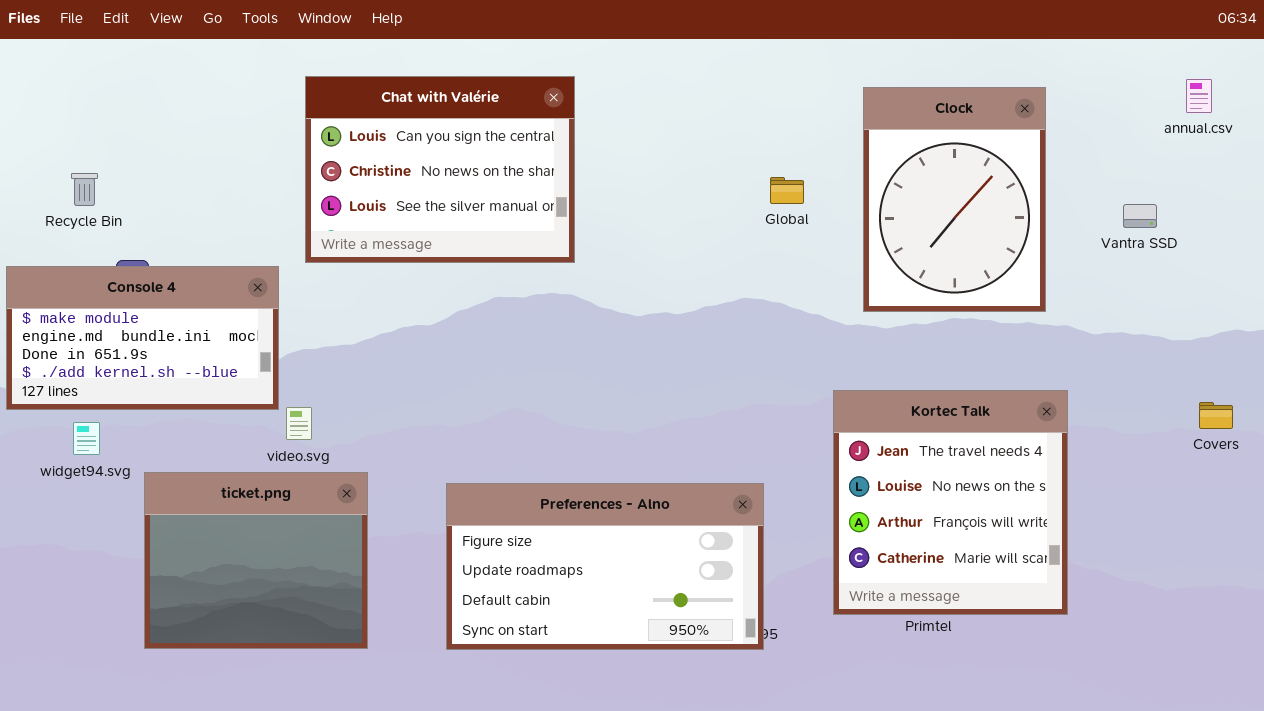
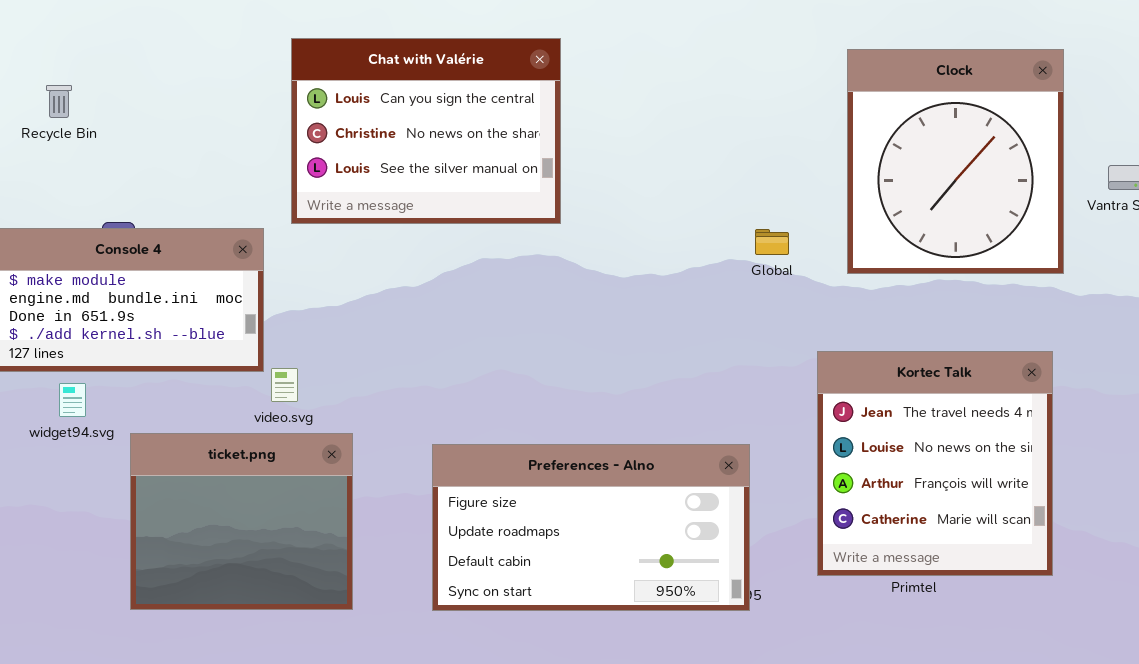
Clock: [863,87,1046,312] -> [847,49,1064,274], resized
Recycle Bin: [71,173,98,206] -> [46,85,72,118], moved
Global: [770,177,804,204] -> [755,229,789,255], moved

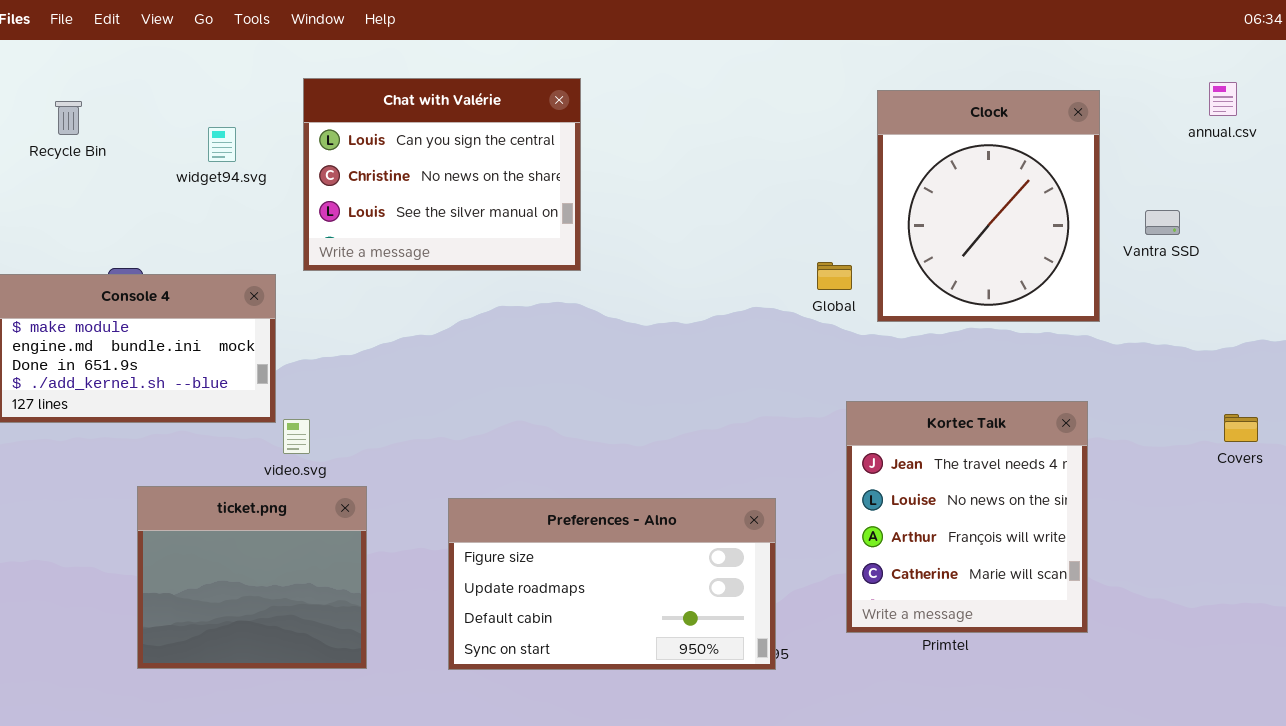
Recycle Bin: [46,85,72,118] -> [55,101,82,135], moved
Global: [755,229,789,255] -> [817,262,852,290], moved
widget94.svg: [59,383,86,417] -> [208,127,236,162], moved

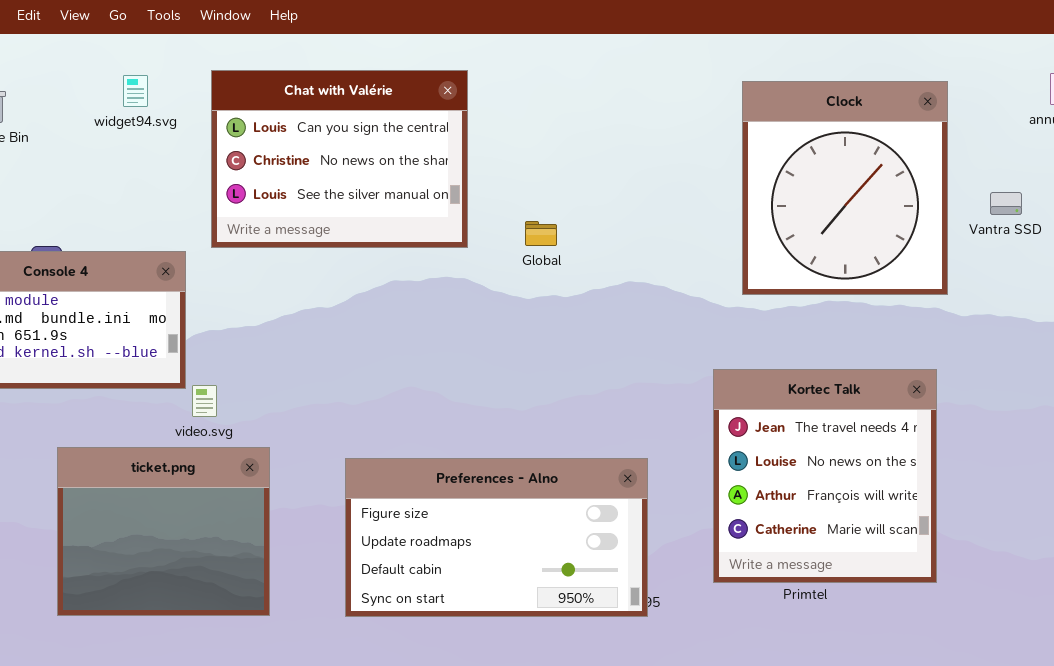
widget94.svg: [208,127,236,162] -> [123,75,148,107], moved
Global: [817,262,852,290] -> [525,221,557,246], moved

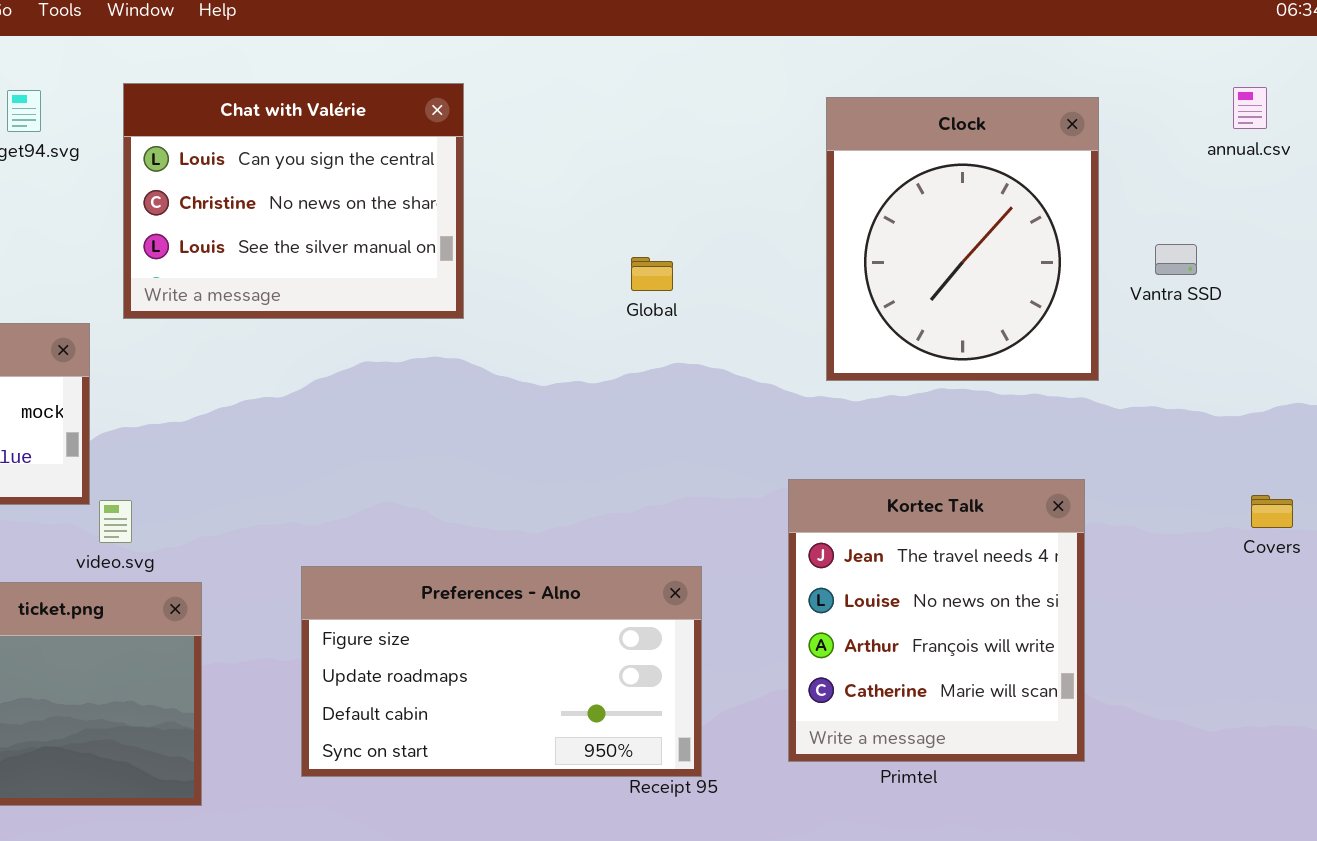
Global: [525,221,557,246] -> [631,257,673,291], moved
Preferences - Alno: [345,458,648,617] -> [301,566,702,777], moved

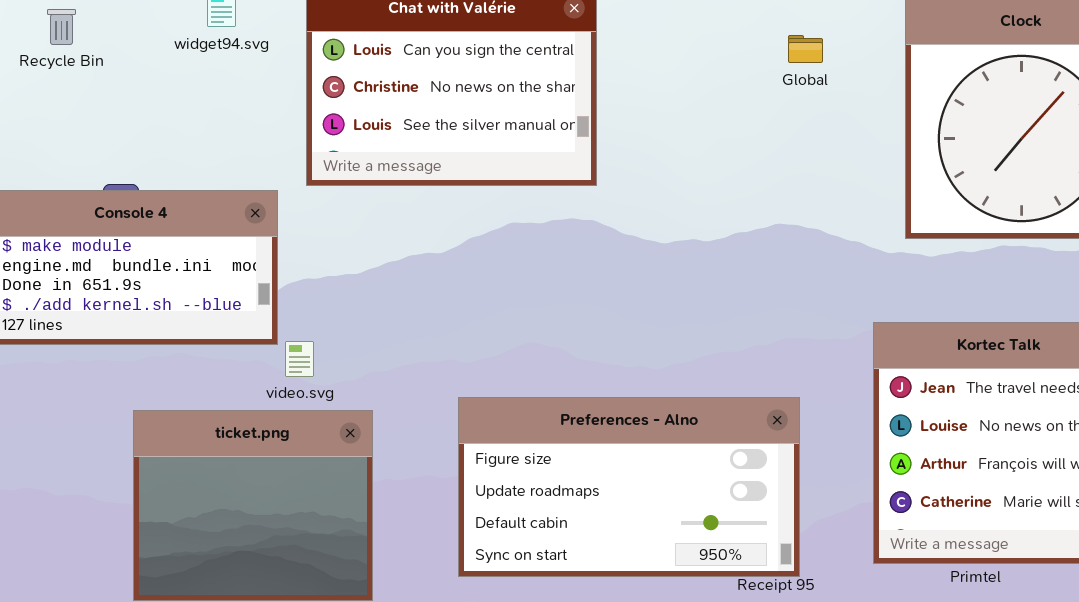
Global: [631,257,673,291] -> [788,35,823,63], moved

